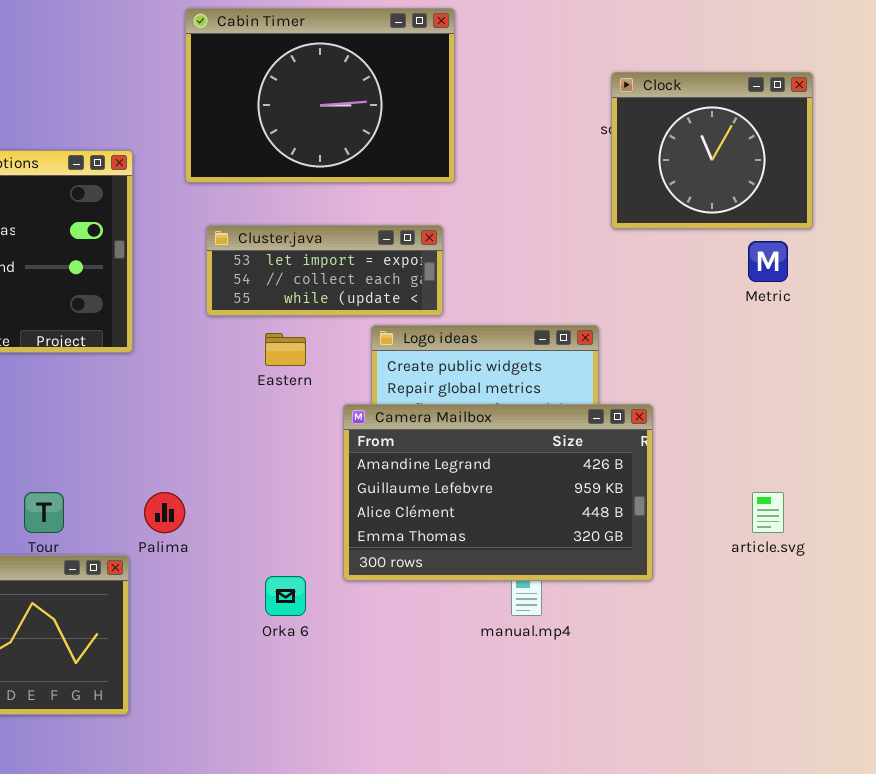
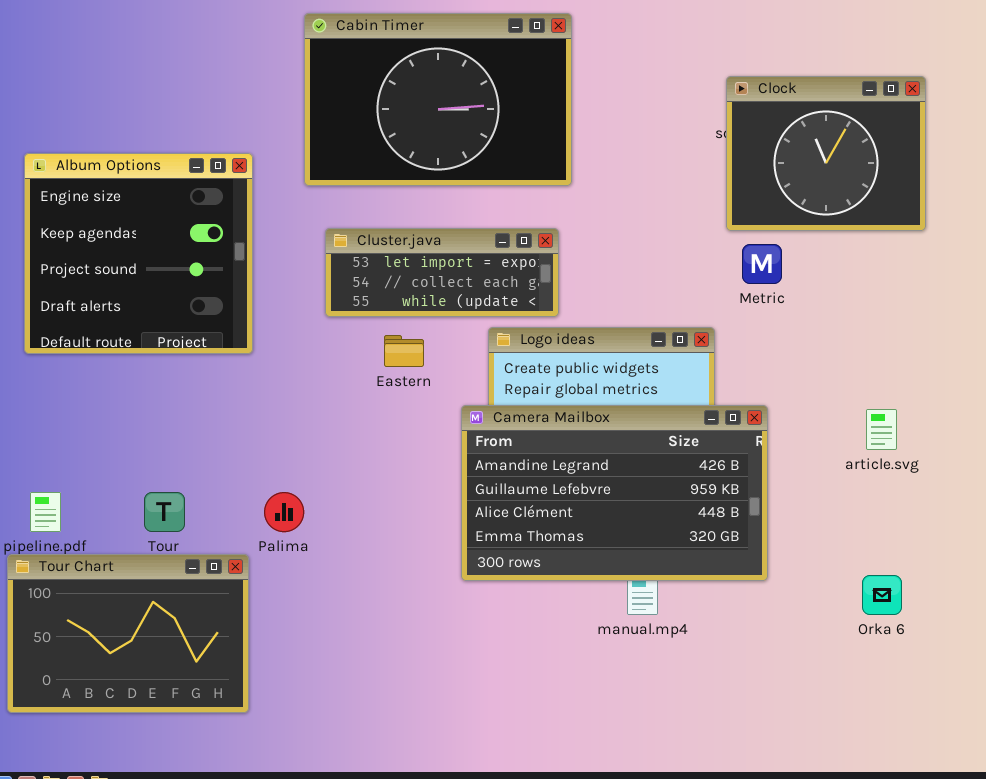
Metric: [748,241,788,282] -> [742,244,782,284], moved
article.svg: [752,492,784,533] -> [866,409,897,450], moved
Orka 6: [265,576,306,616] -> [862,575,902,615], moved

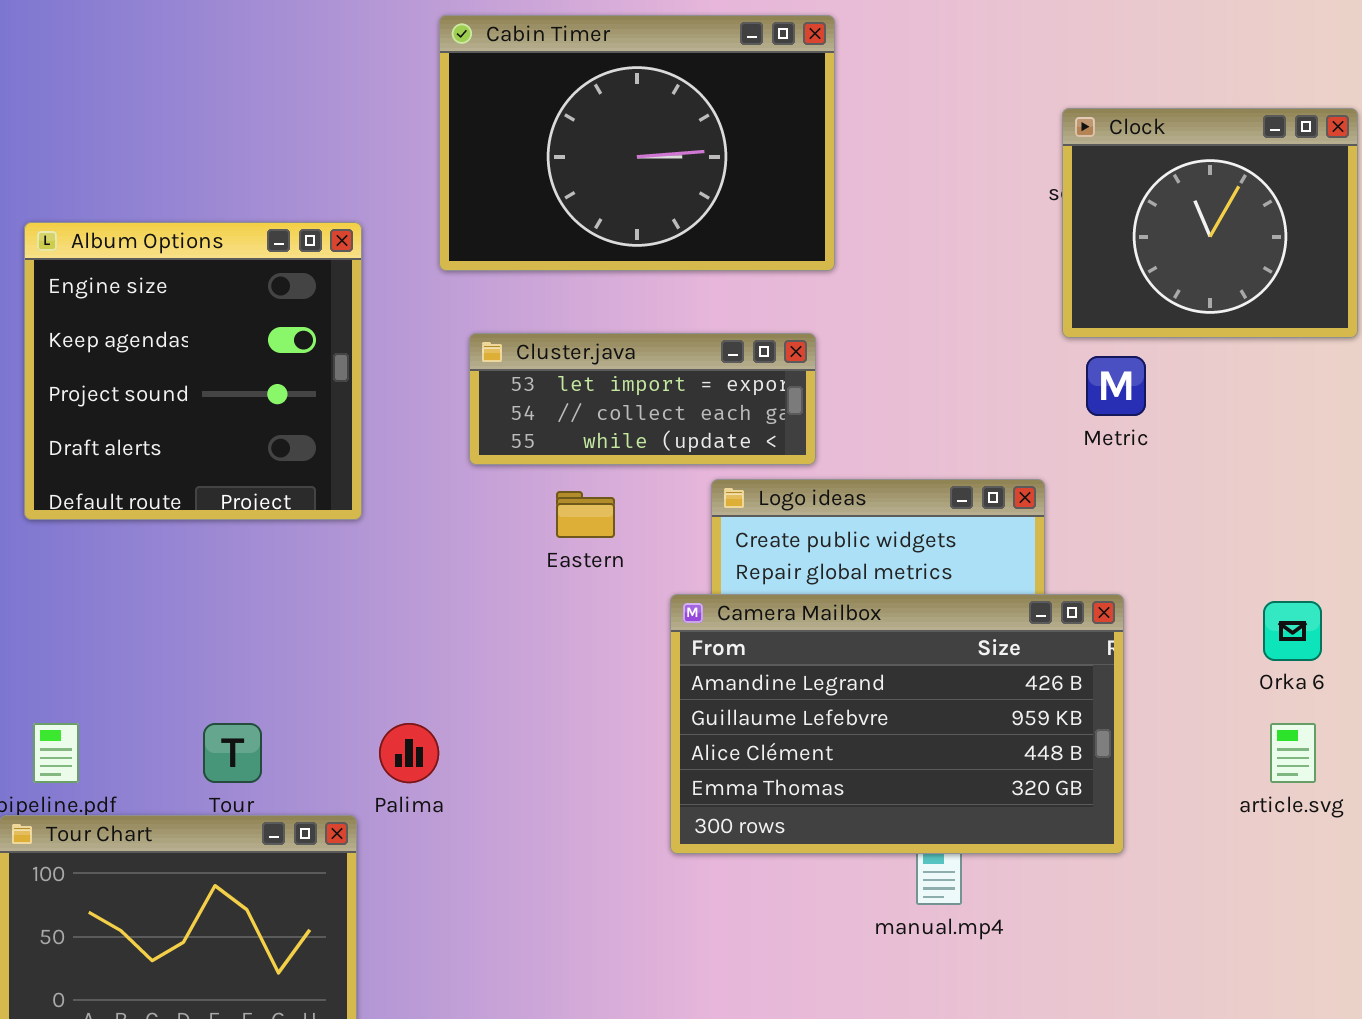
article.svg: [866,409,897,450] -> [1270,723,1316,783], moved
Orka 6: [862,575,902,615] -> [1263,601,1322,661], moved

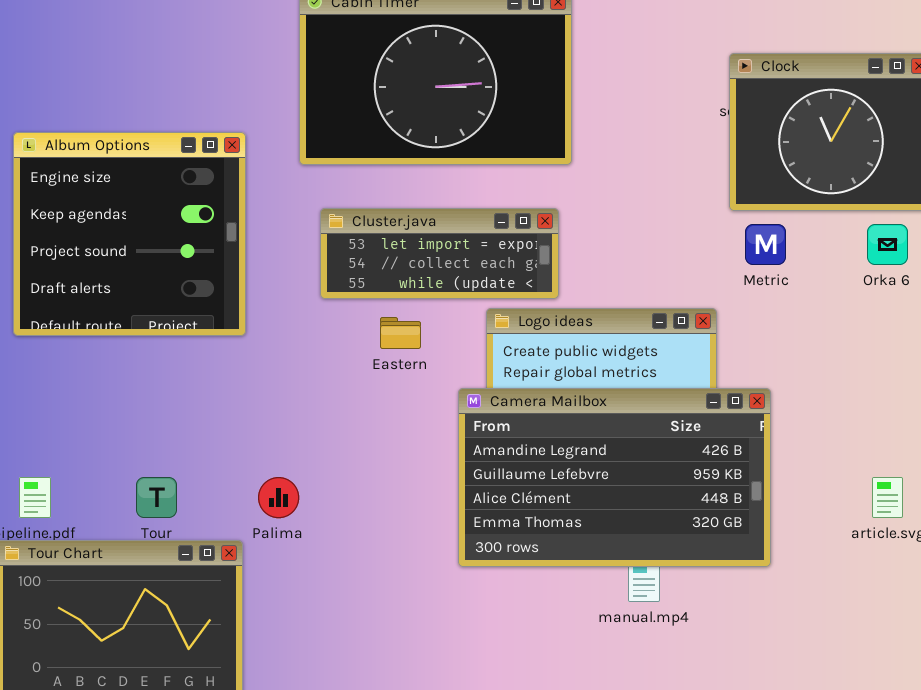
Orka 6: [1263,601,1322,661] -> [867,224,908,265], moved

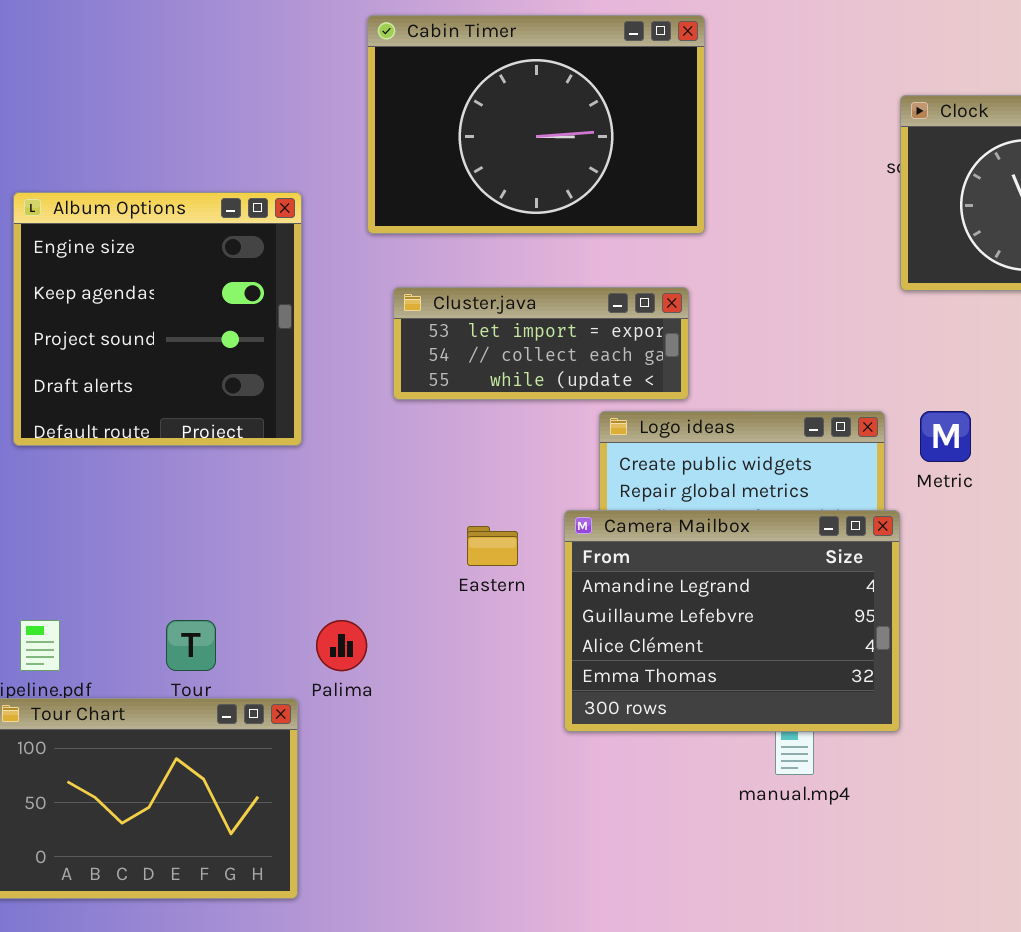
Metric: [745,224,786,265] -> [920,411,971,462], moved
Eastern: [380,317,421,349] -> [467,526,518,566], moved
Camera Mailbox: [458,388,771,567] -> [564,510,900,732], resized

